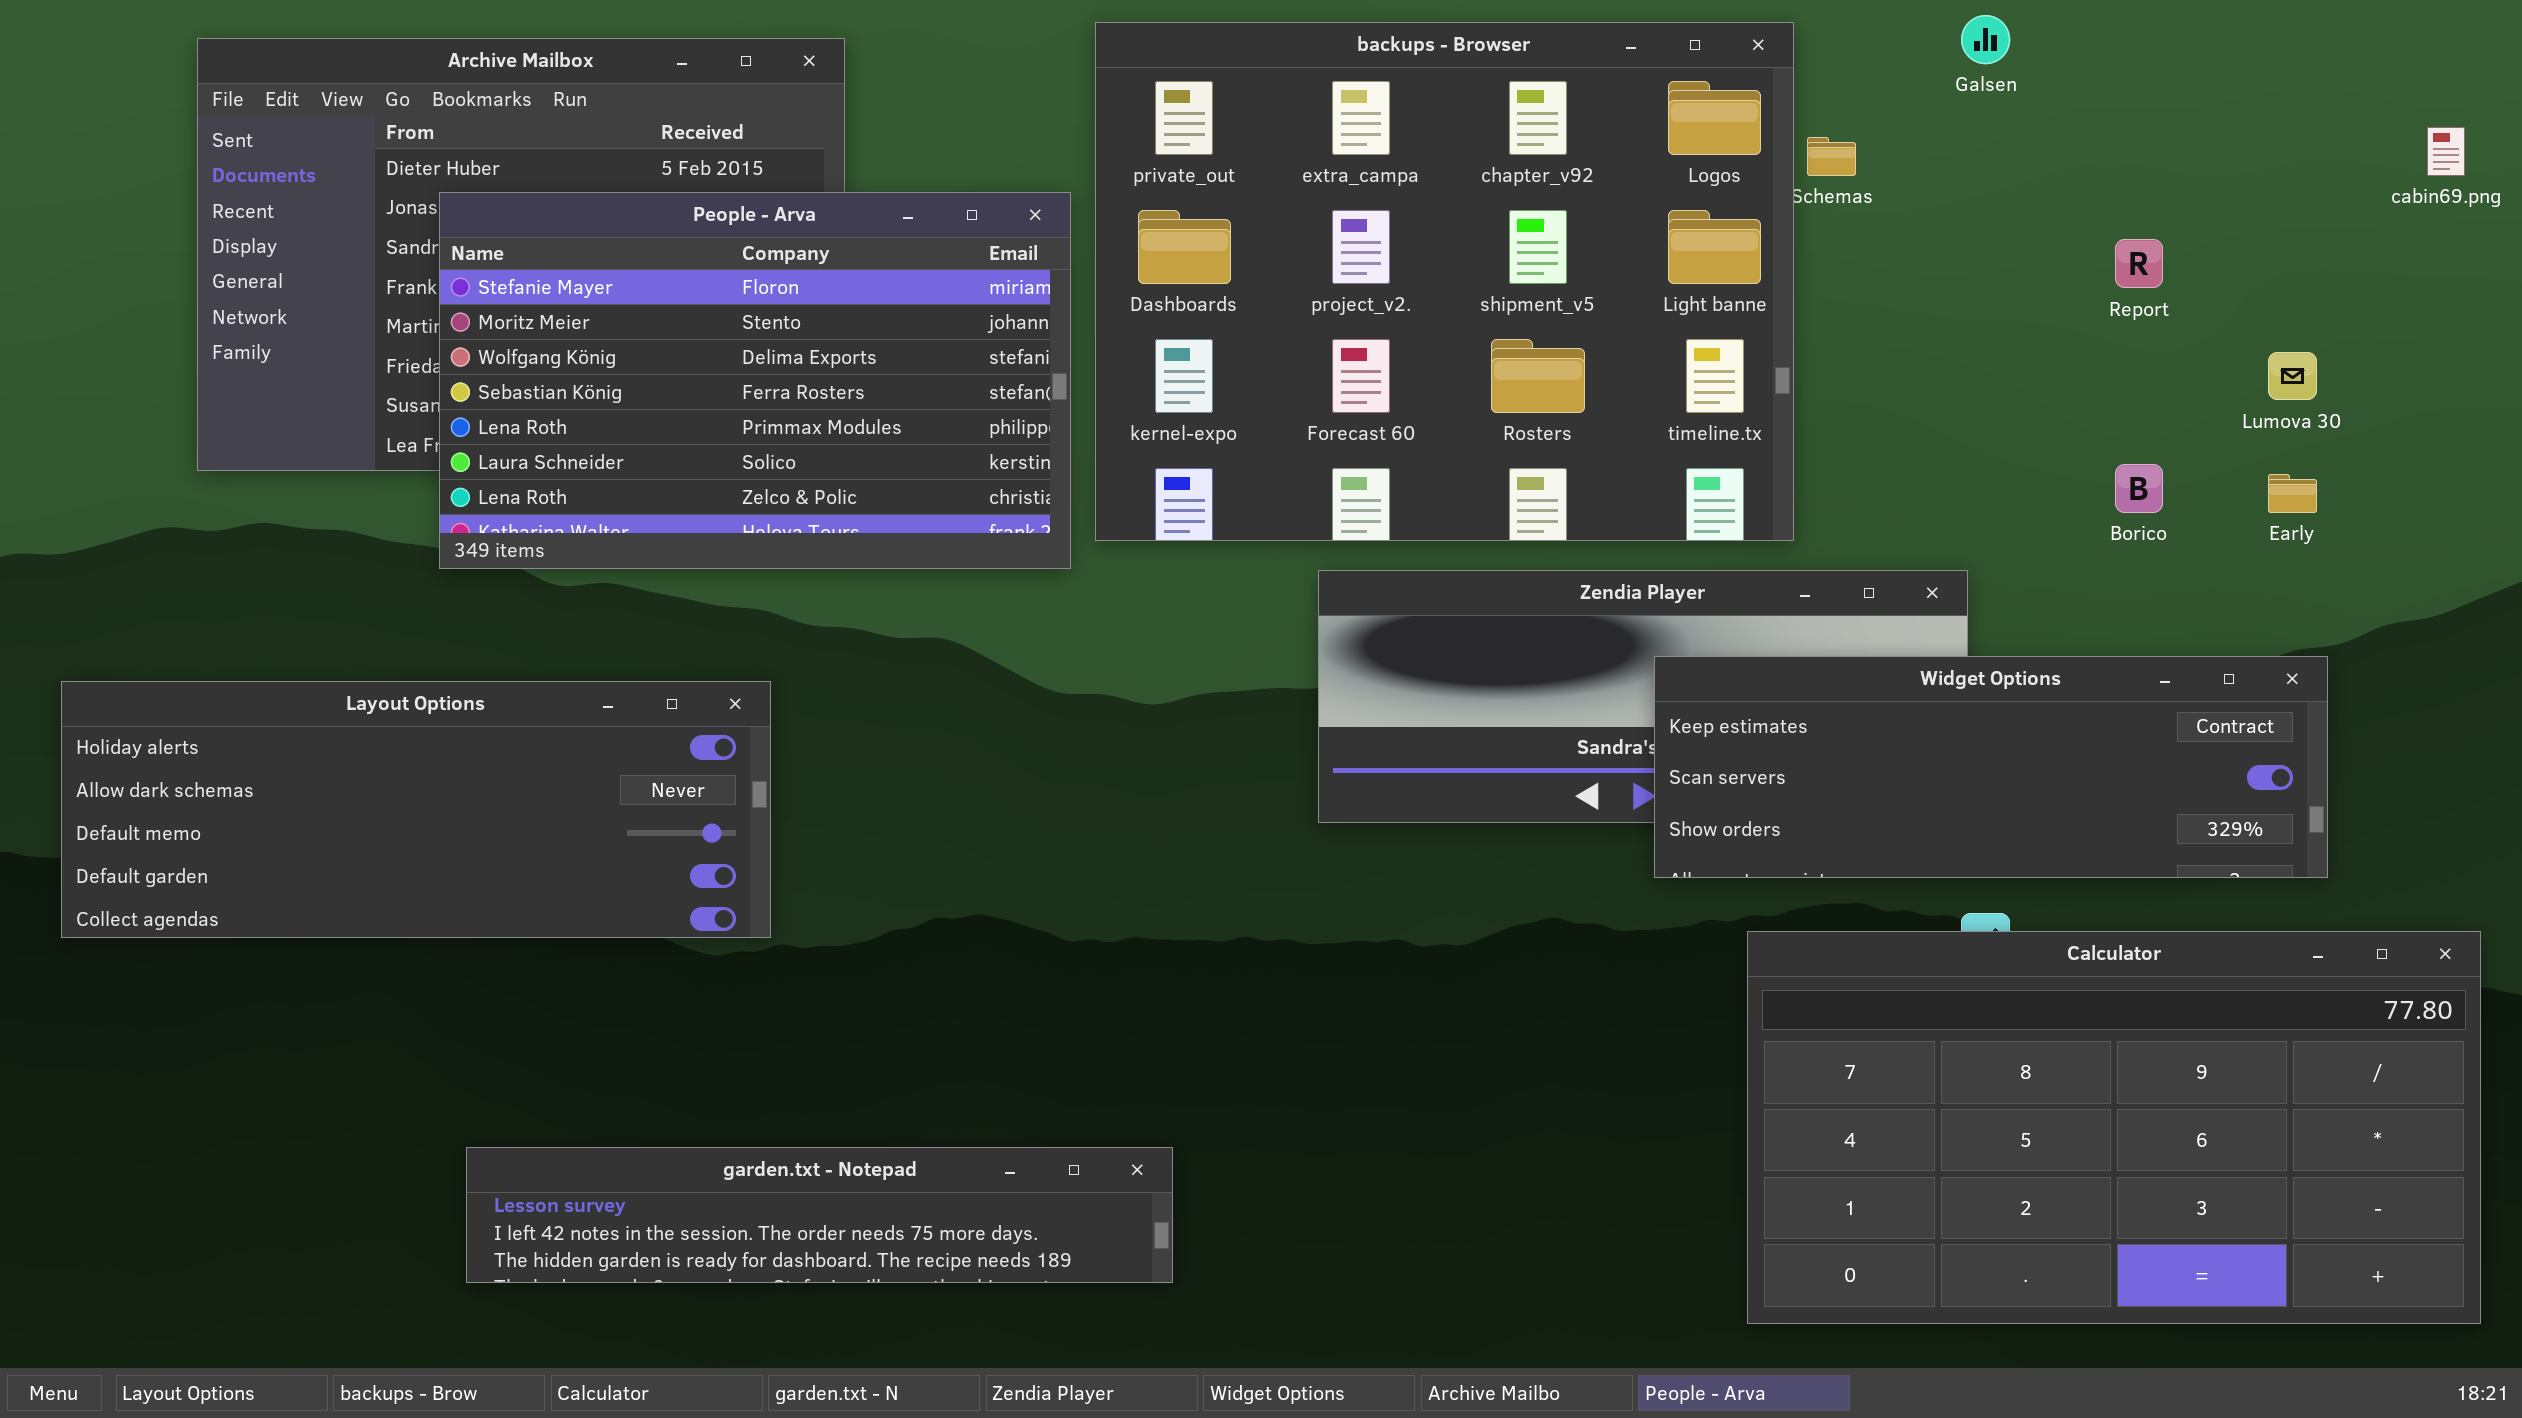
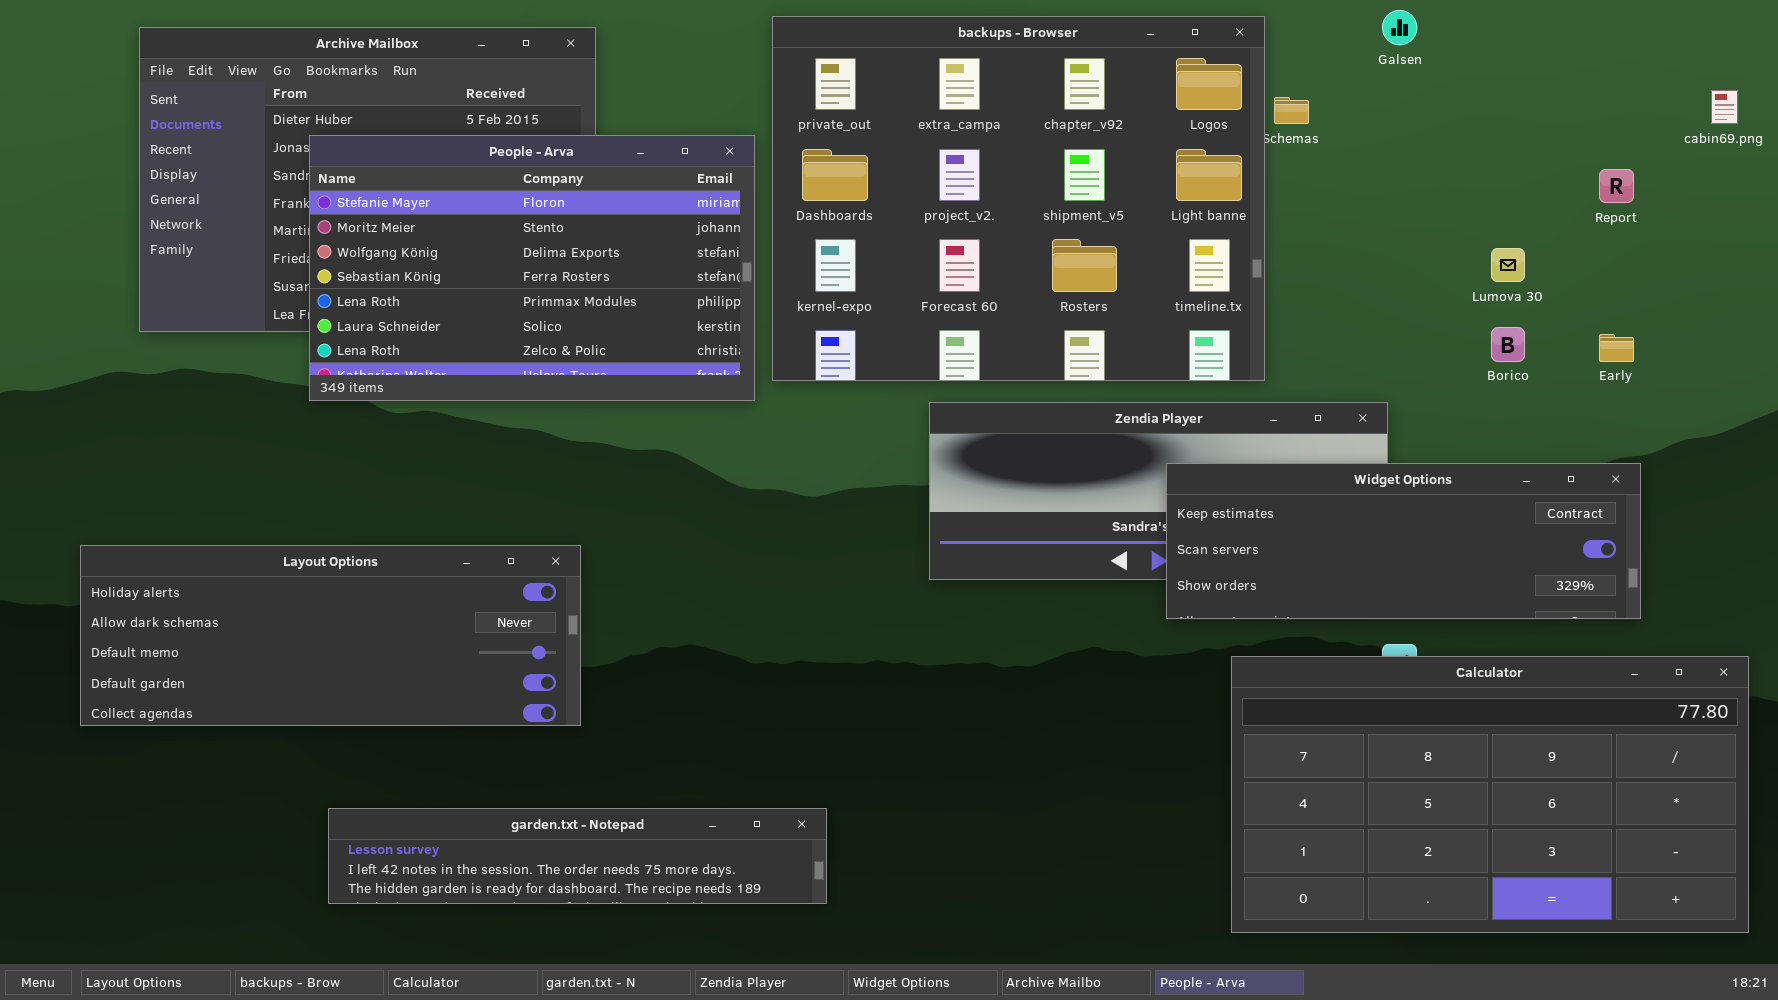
Report: [2115,239,2163,288] -> [1599,169,1634,203], moved
Lumova 30: [2268,352,2317,400] -> [1491,248,1525,282], moved
Layout Options: [61,681,771,938] -> [80,545,581,726], moved

